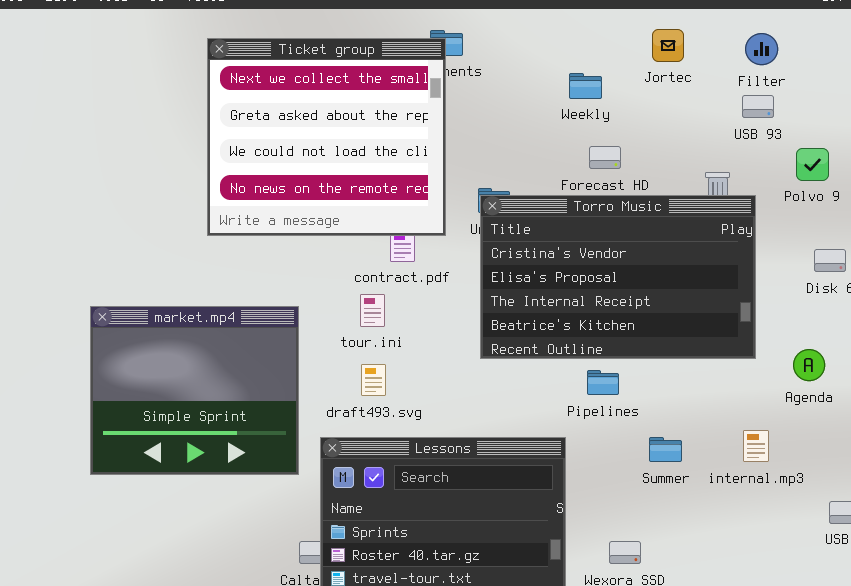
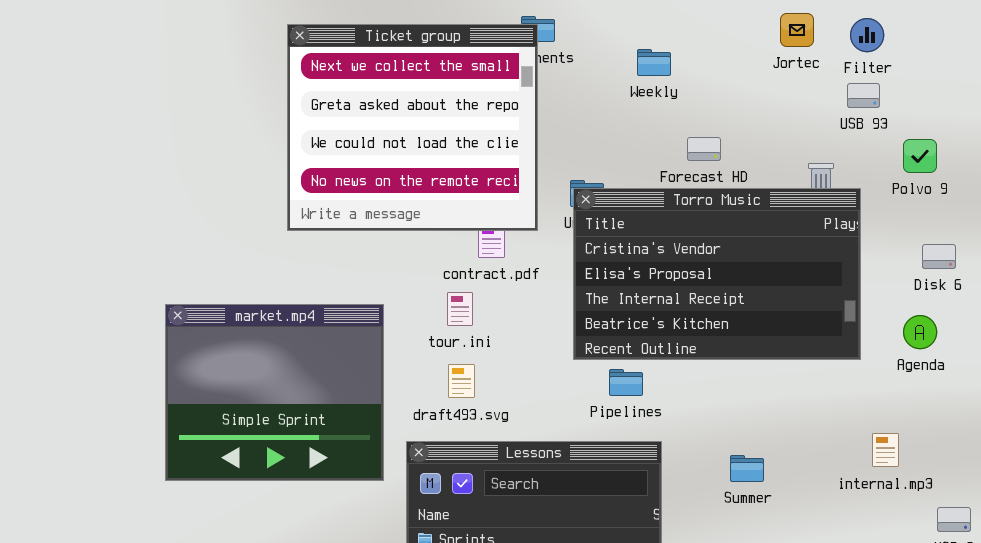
Jortec: [652,29,684,62] -> [780,13,814,47], moved
Weekly: [569,73,602,99] -> [637,49,671,76], moved
Agenda: [793,349,825,381] -> [903,315,937,349], moved
Pipelines: [587,370,619,395] -> [609,369,643,396], moved
internal.mp3: [743,430,769,462] -> [872,433,899,467], moved
Summer: [649,437,682,462] -> [730,455,764,482], moved

